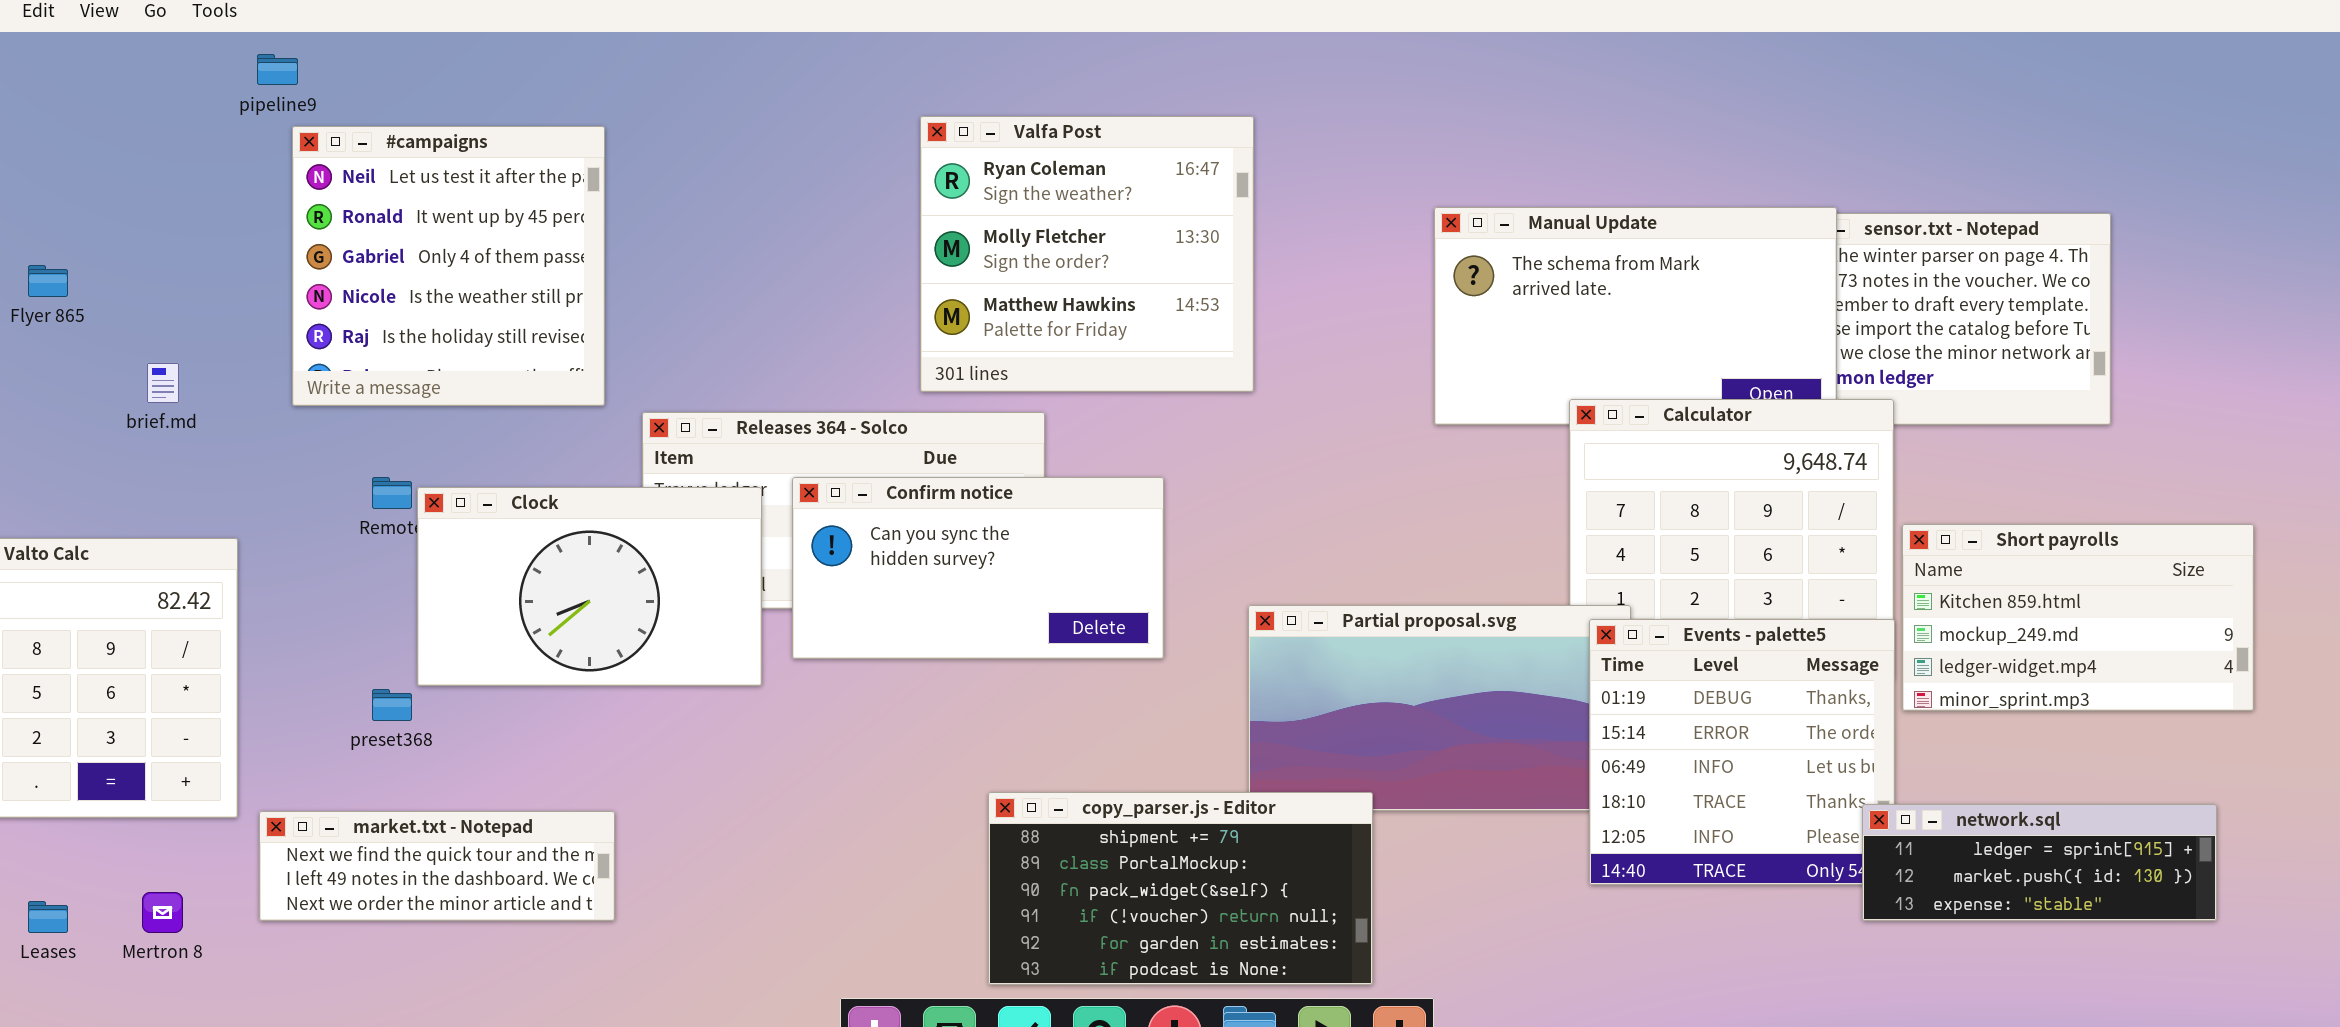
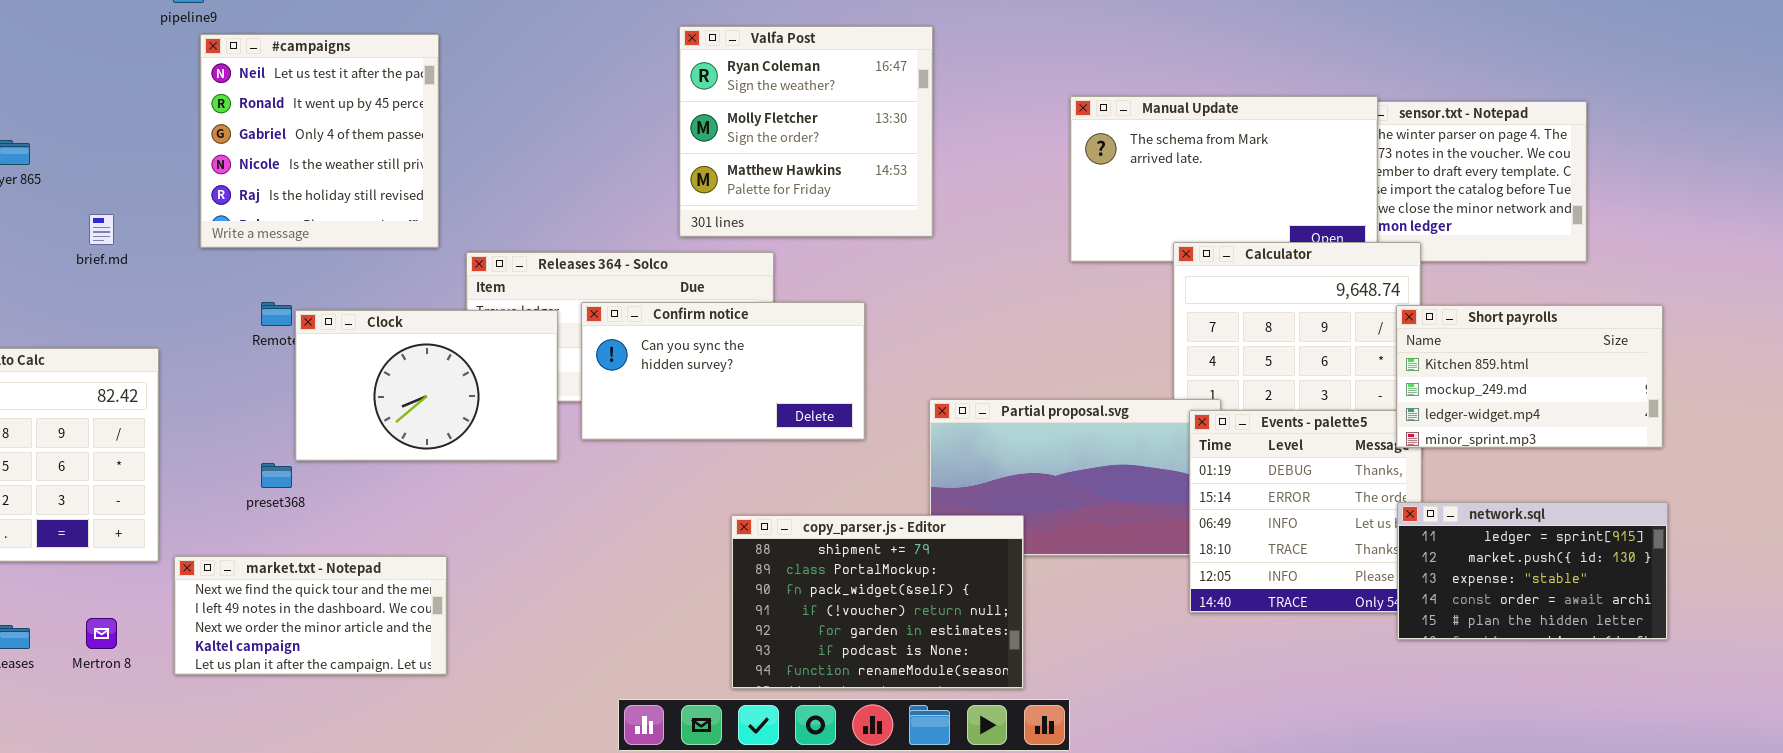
Short payrolls: [1902,524,2254,711] -> [1396,305,1663,448], moved
copy_parser.js - Editor: [988,792,1373,985] -> [731,515,1024,689], resized
network.sql: [1862,804,2217,921] -> [1397,502,1668,640], resized
market.txt - Notepad: [259,811,615,921] -> [174,556,447,675], resized

